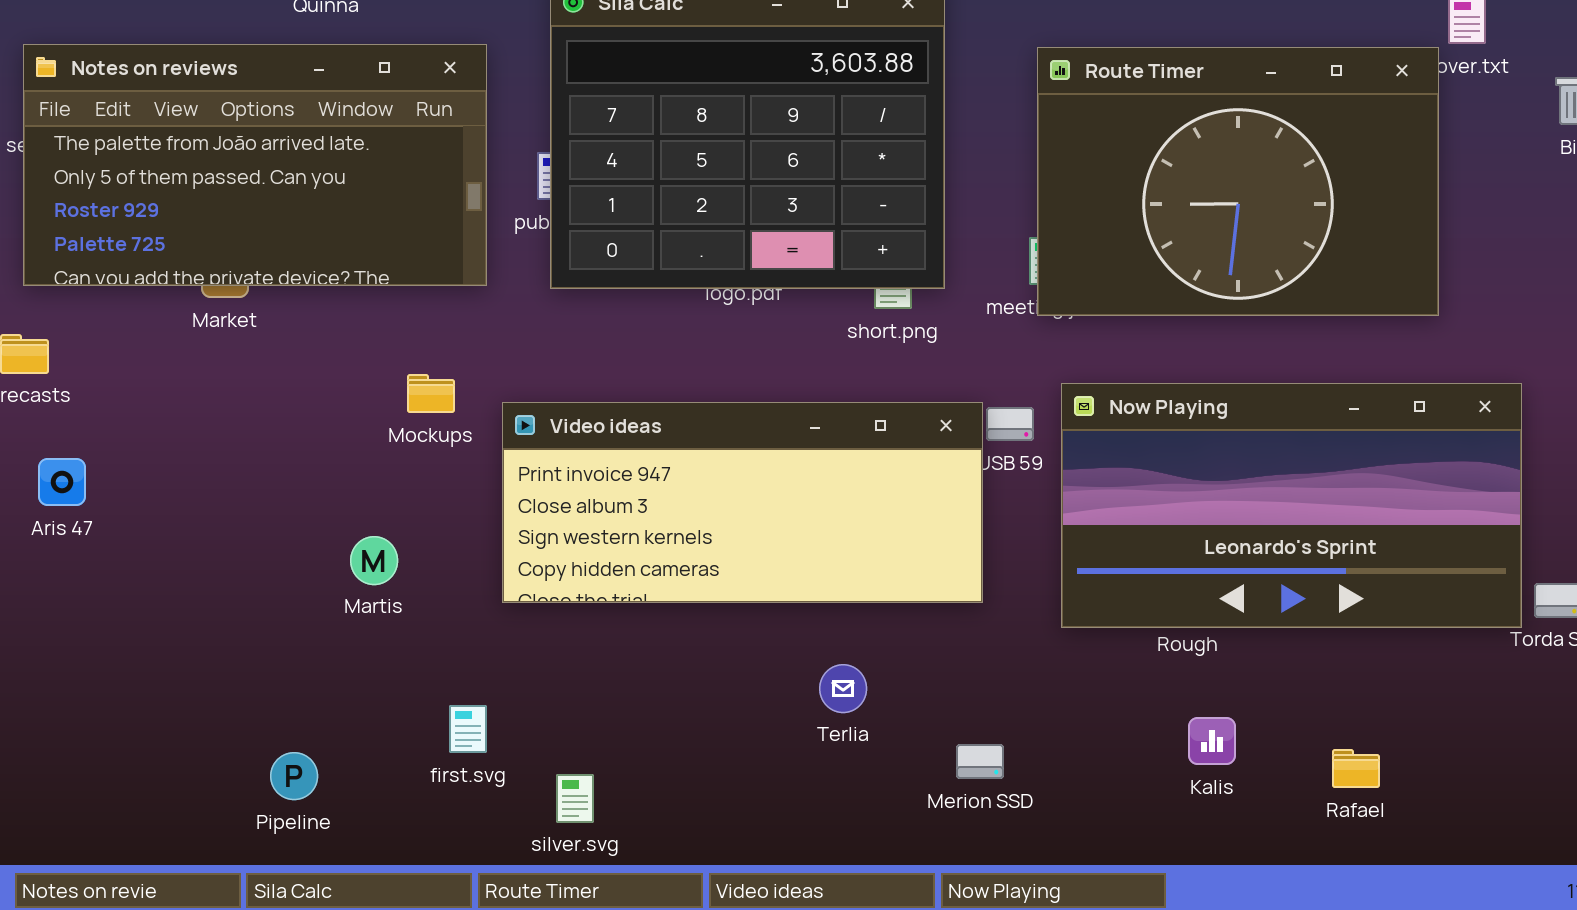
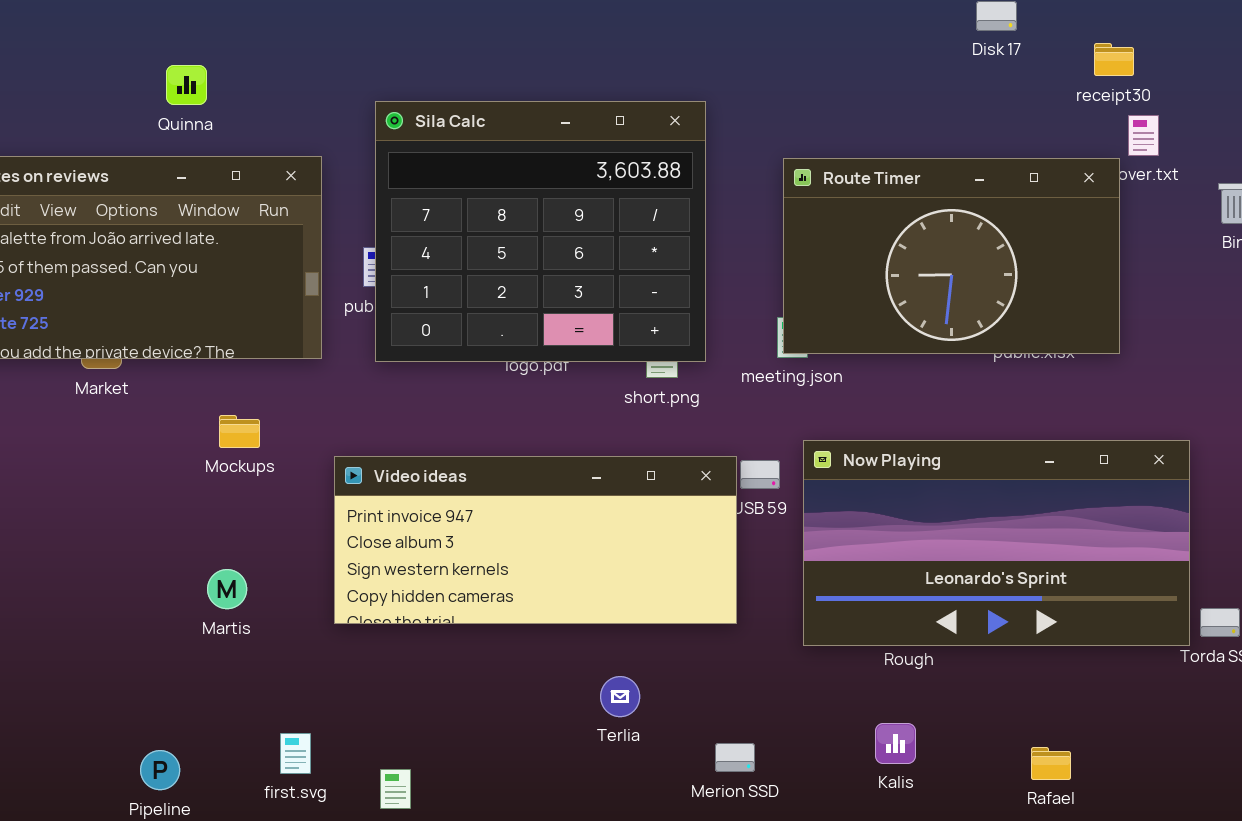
Route Timer: [1037,47,1439,316] -> [783,158,1120,354], resized
Mockups: [407,374,455,413] -> [219,415,260,448], moved
first.svg: [449,705,487,753] -> [280,733,311,774], moved
Kalis: [1188,717,1236,765] -> [875,723,916,764], moved

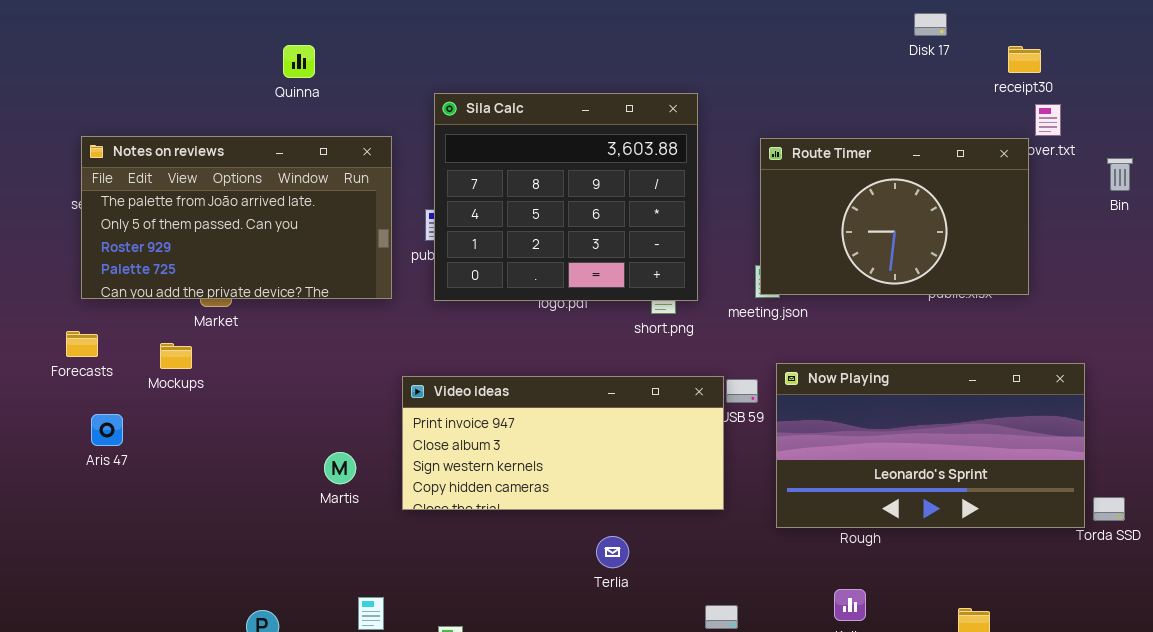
Quinna: [166,65,207,105] -> [283,45,315,78], moved
Mockups: [219,415,260,448] -> [160,343,192,369], moved
Martis: [207,569,247,609] -> [324,452,356,484], moved
Terlia: [600,676,640,717] -> [596,536,629,568], moved

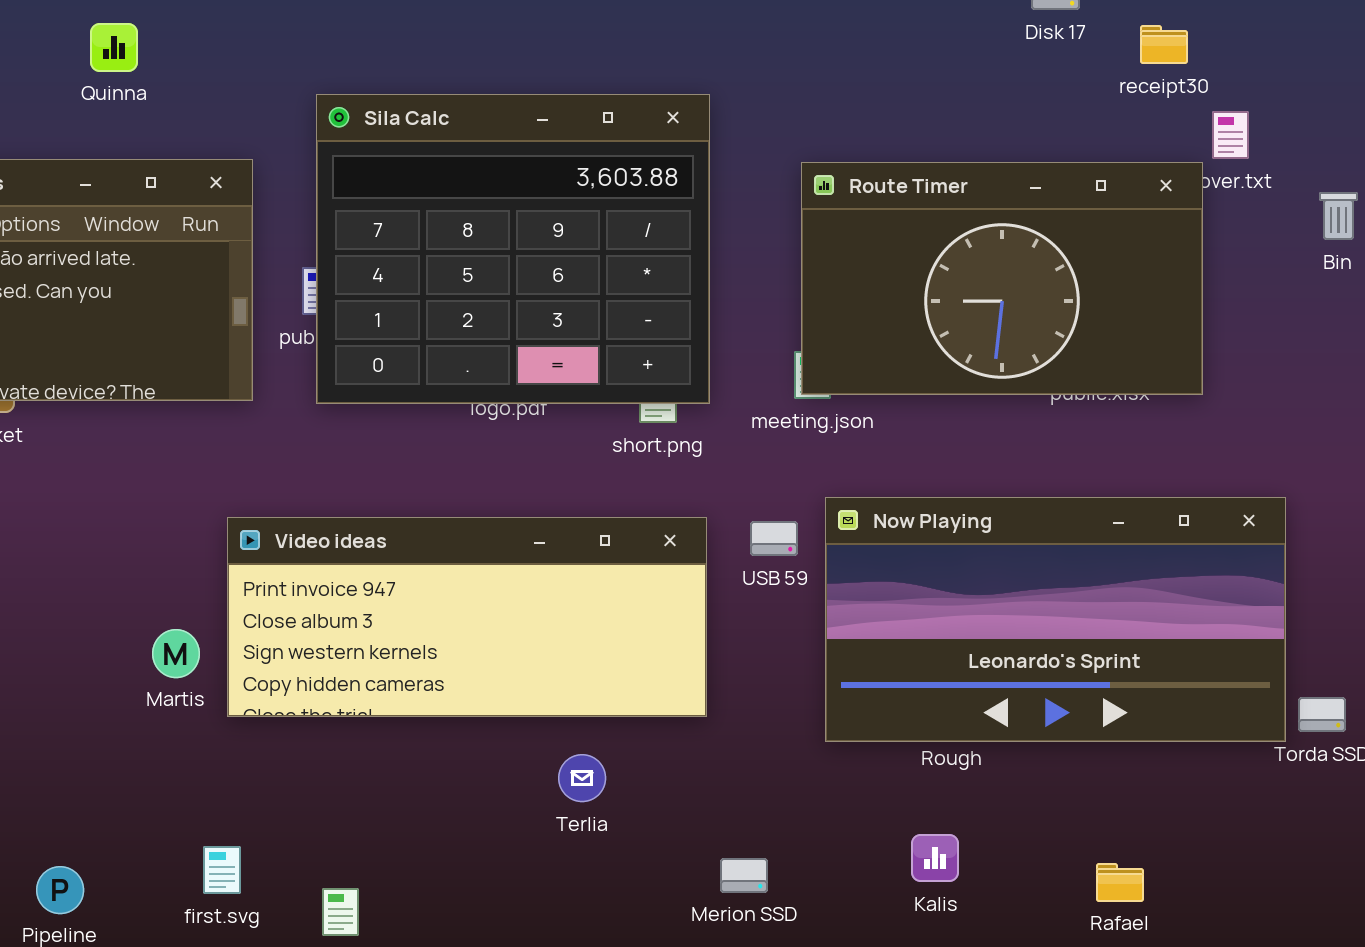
receipt30: [1008,46,1041,73] -> [1140,25,1188,64], moved
Video ideas: [402,376,724,510] -> [227,517,707,717], moved

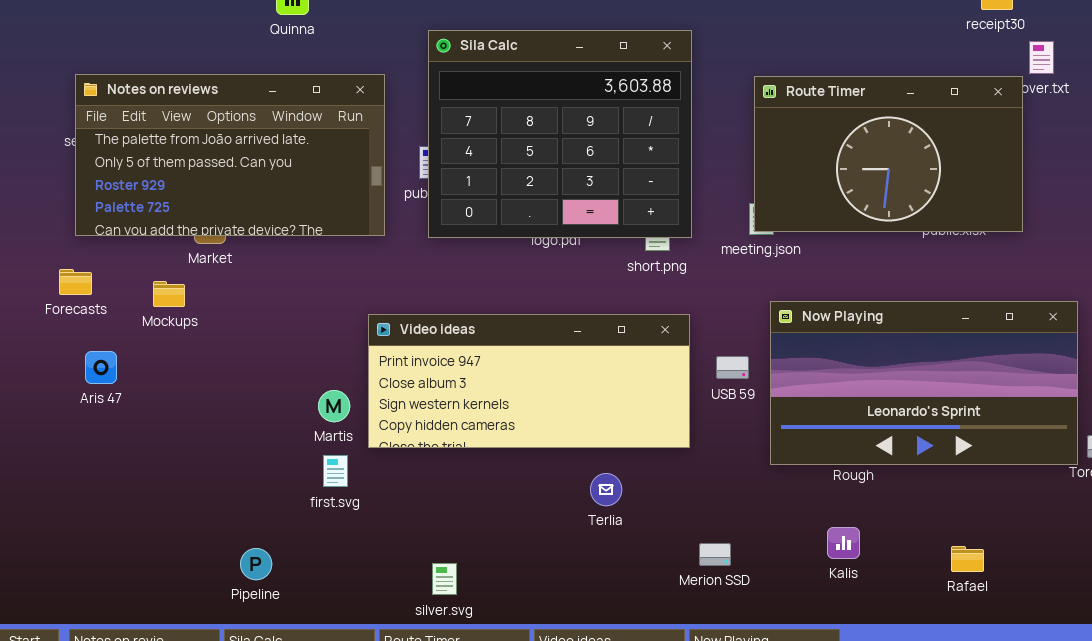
USB 59: [750,521,798,556] -> [716,356,749,379], moved
first.svg: [203,846,241,894] -> [323,455,348,487], moved

